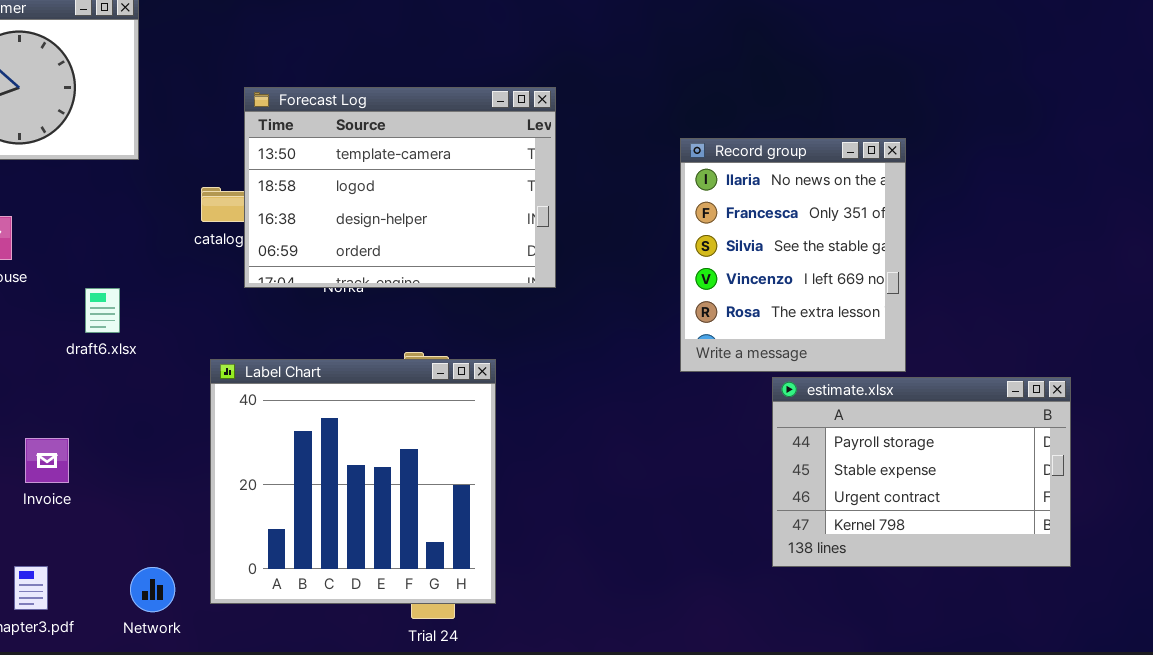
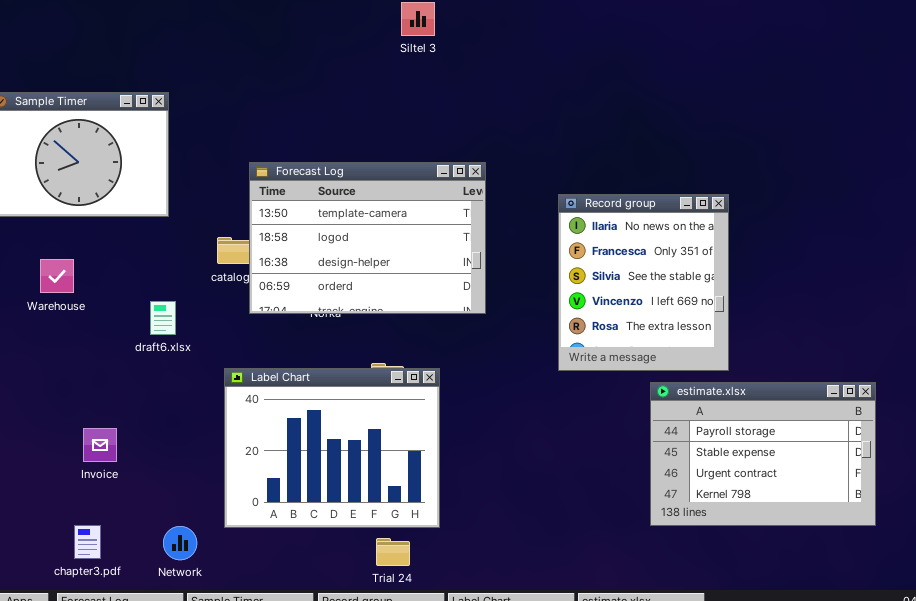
Record group: [680,138,906,372] -> [558,194,729,371], moved
draft6.xlsx: [85,288,120,333] -> [150,301,176,335], moved
Label Chart: [210,359,496,604] -> [224,368,440,528], resized

